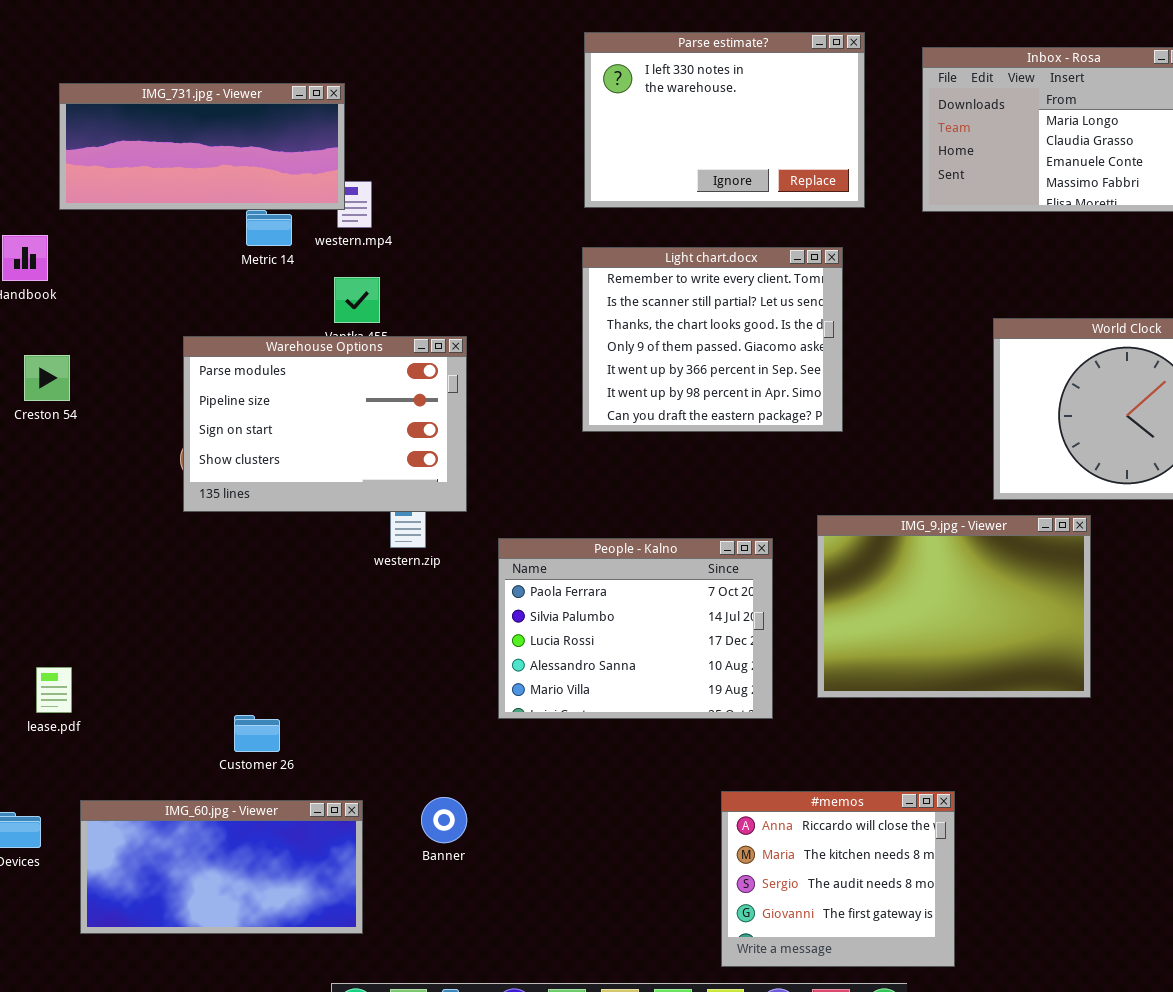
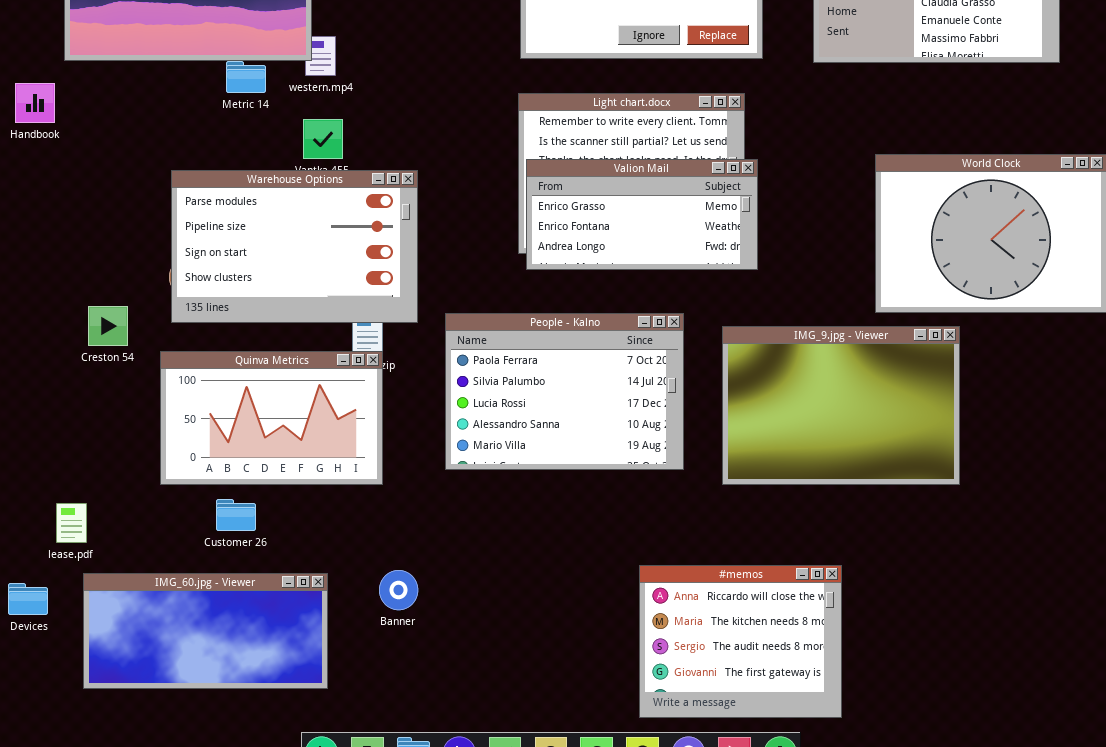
Valion Mail: none -> [526,159,758,270], opened
Creston 54: [24,355,70,401] -> [88,306,128,346], moved
People - Kalno: [498,538,773,719] -> [445,313,684,470], moved
Quinva Metrics: none -> [160,351,383,485], opened
lease.pdf: [36,667,72,713] -> [56,503,87,543], moved

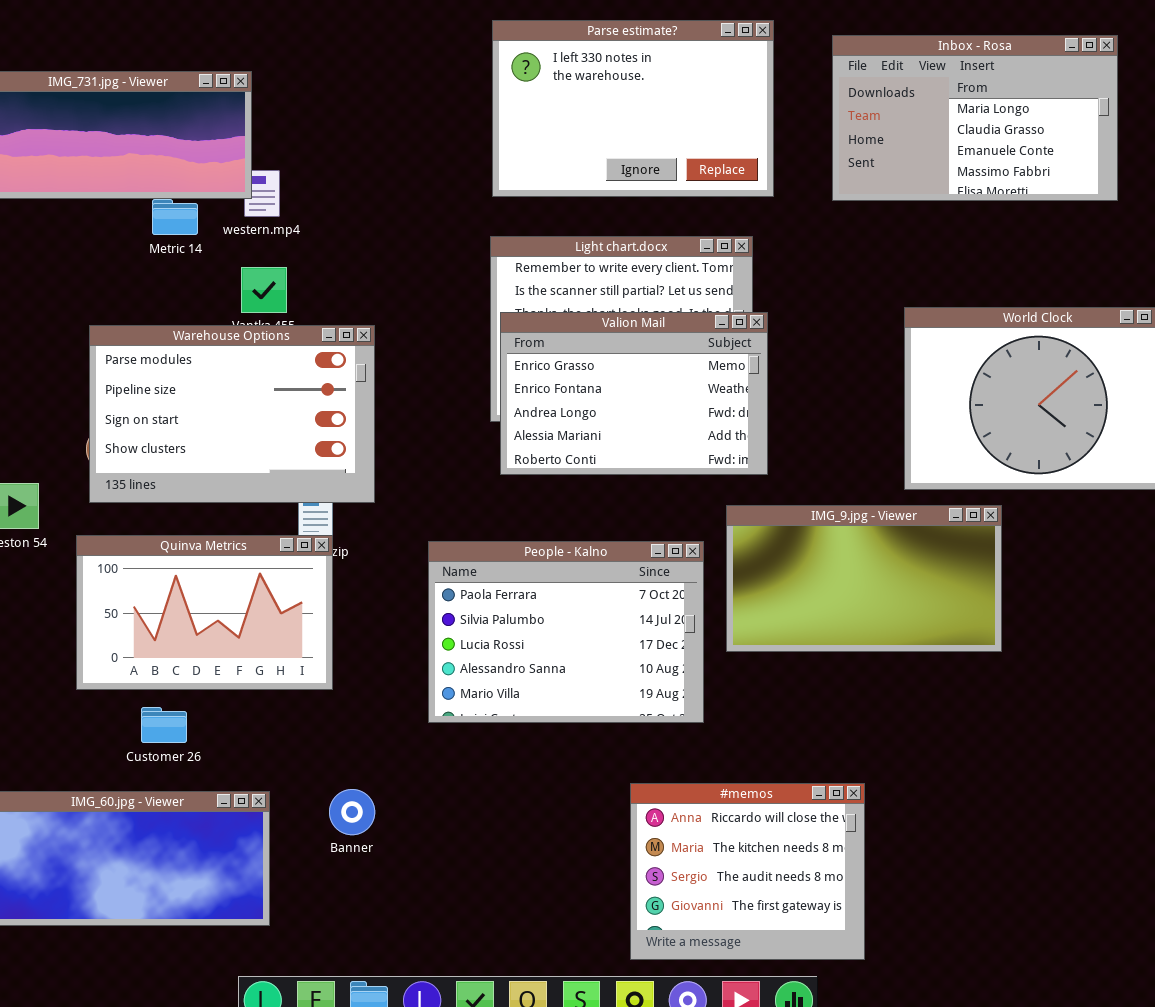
Valion Mail: [526,159,758,270] -> [500,312,768,475], resized
People - Kalno: [445,313,684,470] -> [428,541,704,723], moved
IMG_9.jpg - Viewer: [722,326,960,485] -> [726,505,1002,652], resized

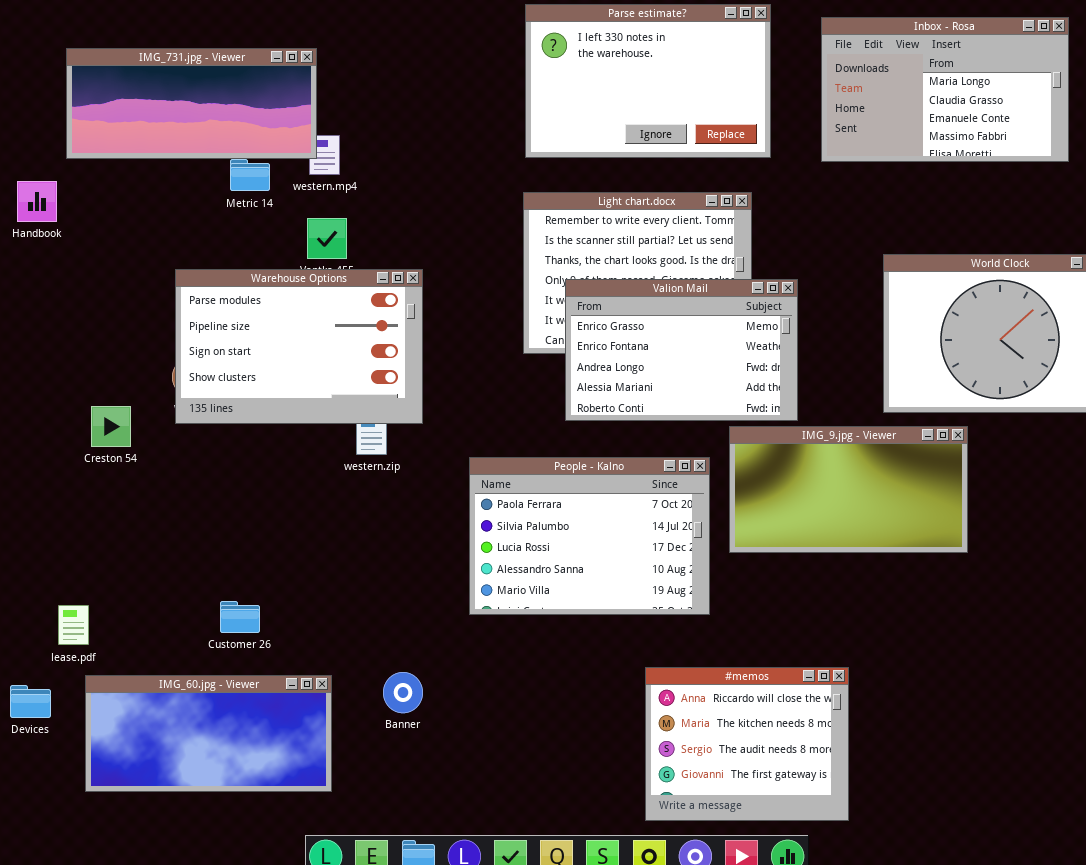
Valion Mail: [500,312,768,475] -> [565,279,798,421], moved
Quinva Metrics: [76,535,333,690] -> none, closed

